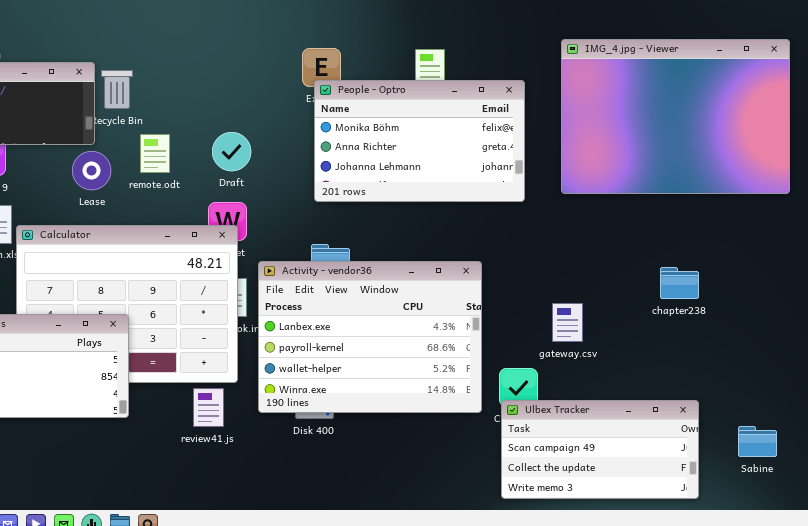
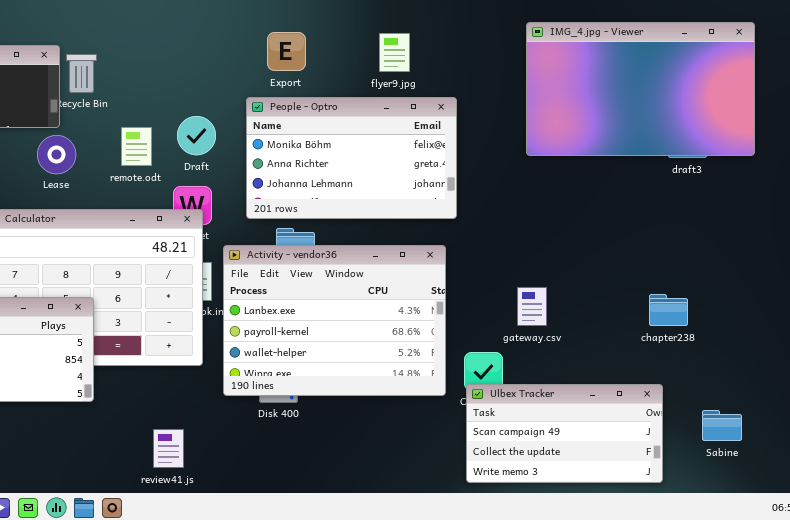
IMG_4.jpg - Viewer: [561,39,790,194] -> [526,22,755,156], resized
People - Optro: [314,80,525,202] -> [246,97,457,219], moved
remote.odt: [140,134,170,173] -> [121,127,152,166], moved
chapter238: [660,267,699,299] -> [649,294,688,326], moved
review41.js: [193,388,224,427] -> [153,429,184,468], moved

